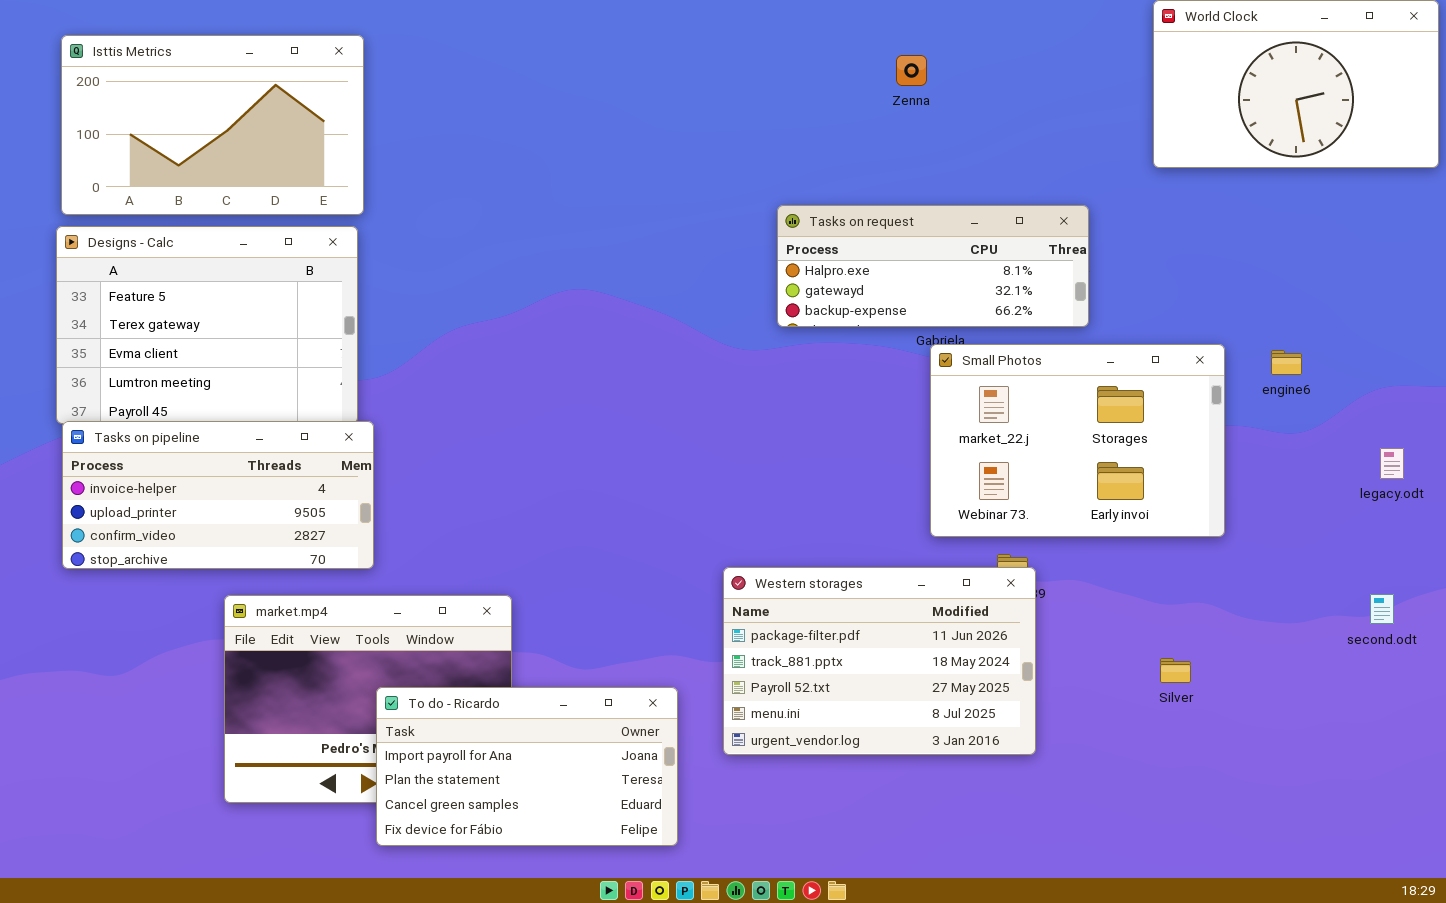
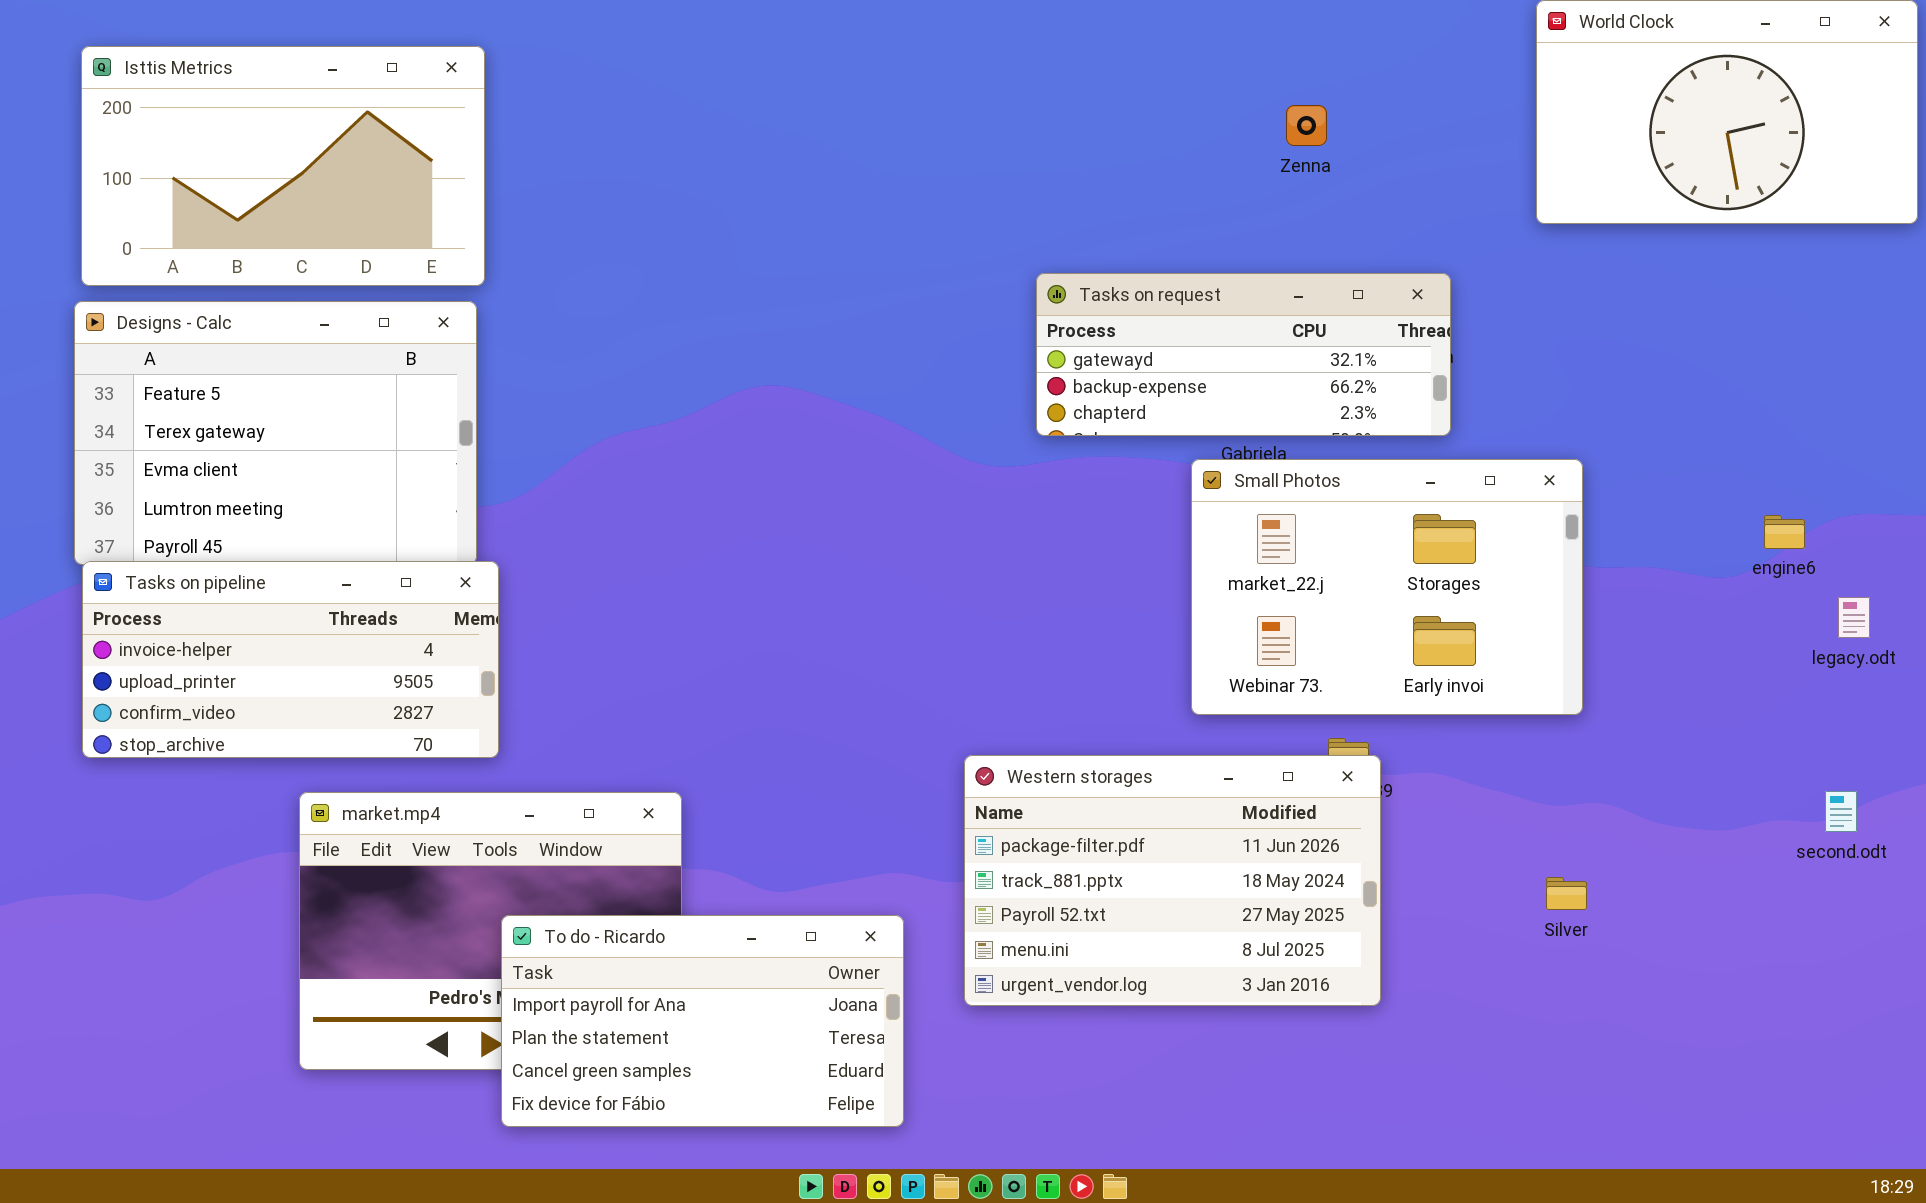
Zenna: [896,55,927,86] -> [1286,105,1327,146], moved
Tasks on request: [777,205,1089,327] -> [1036,273,1451,436], scrolled down 1 row
Small Photos: [930,344,1225,537] -> [1191,459,1583,715], moved
engine6: [1271,350,1302,375] -> [1764,515,1805,549], moved

